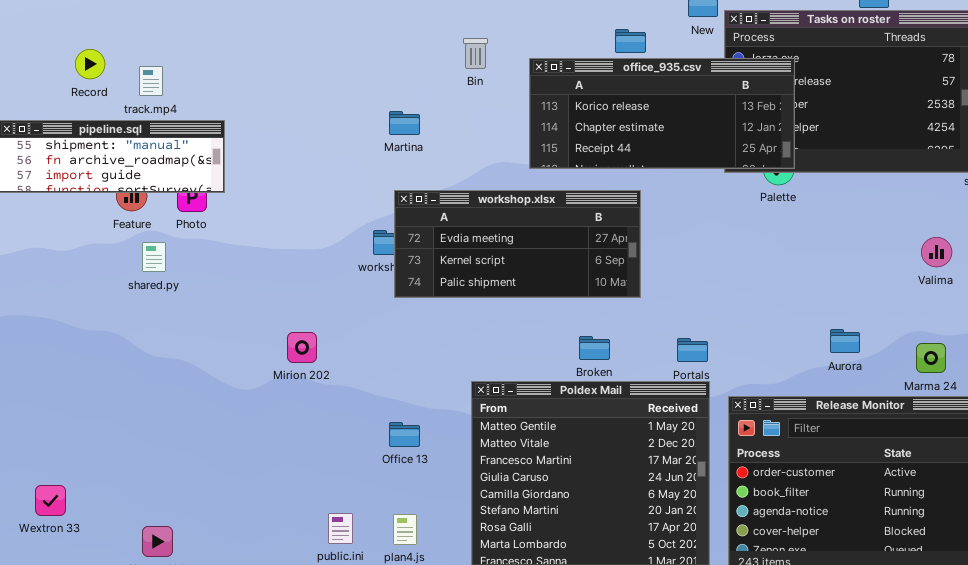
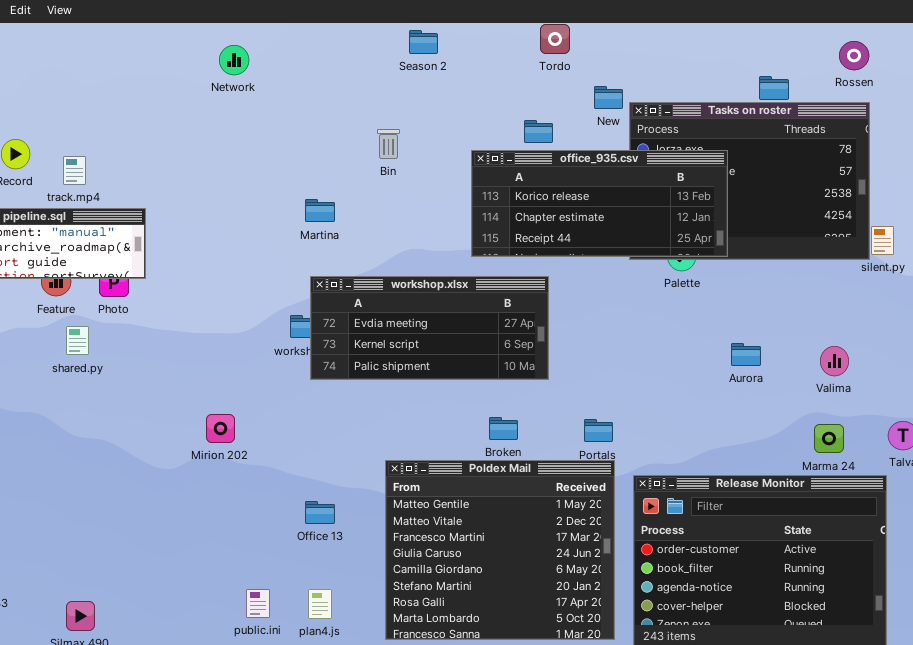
office_935.csv: [529,58,795,169] -> [471,150,728,257], moved
Valima: [921,237,952,267] -> [820,346,849,376], moved
Aurora: [830,329,860,353] -> [731,343,761,366], moved

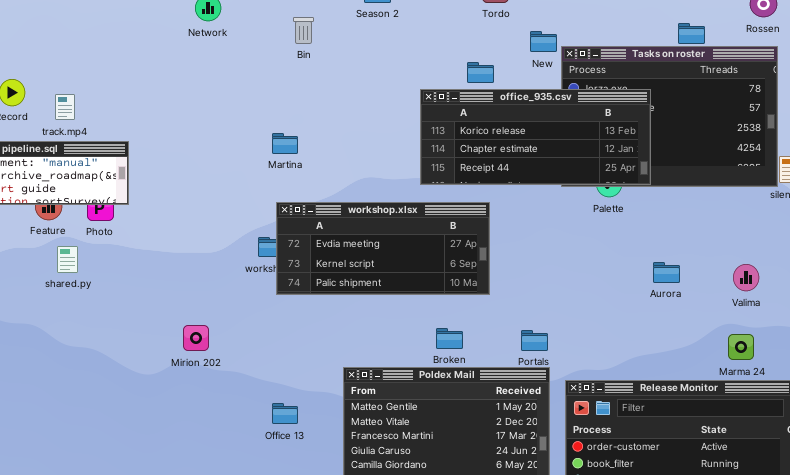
Bin: [377,129,400,159] -> [293,17,314,44], moved

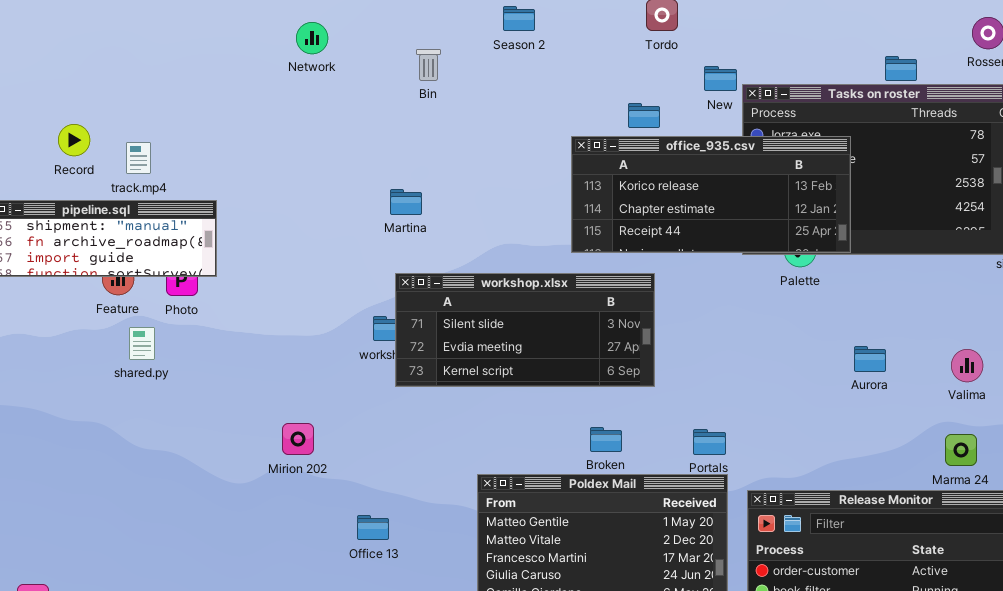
workshop.xlsx: [276,202,490,295] -> [395,273,655,387], scrolled up 1 row
Office 13: [272,403,298,424] -> [357,515,389,540], moved

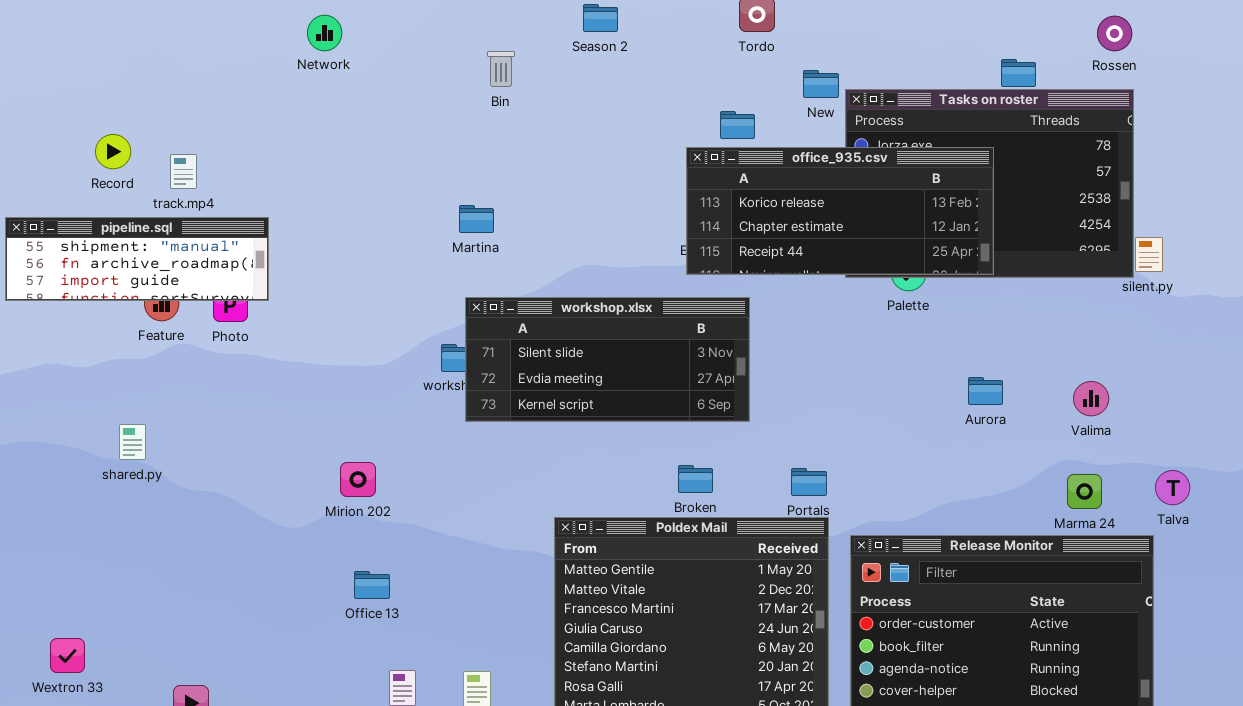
Network: [296,22,328,54] -> [307,15,342,51], moved
office_935.csv: [571,136,851,253] -> [686,147,994,275], moved
shared.py: [129,327,155,360] -> [119,424,146,460], moved
Office 13: [357,515,389,540] -> [354,571,390,599], moved

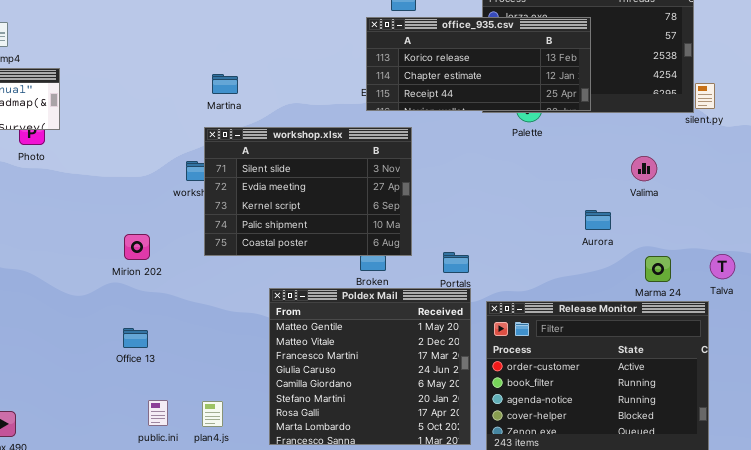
Martina: [459,205,494,233] -> [212,74,238,94], moved
workshop.xlsx: [465,297,750,422] -> [204,127,412,256], resized
Aurora: [968,377,1003,405] -> [585,210,611,230], moved
Valima: [1073,381,1109,416] -> [631,156,657,181], moved
Mirion 202: [340,462,376,497] -> [124,234,150,260], moved

